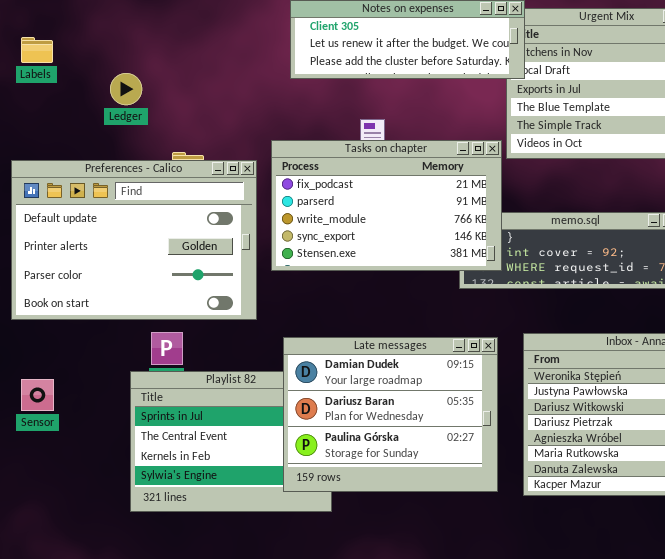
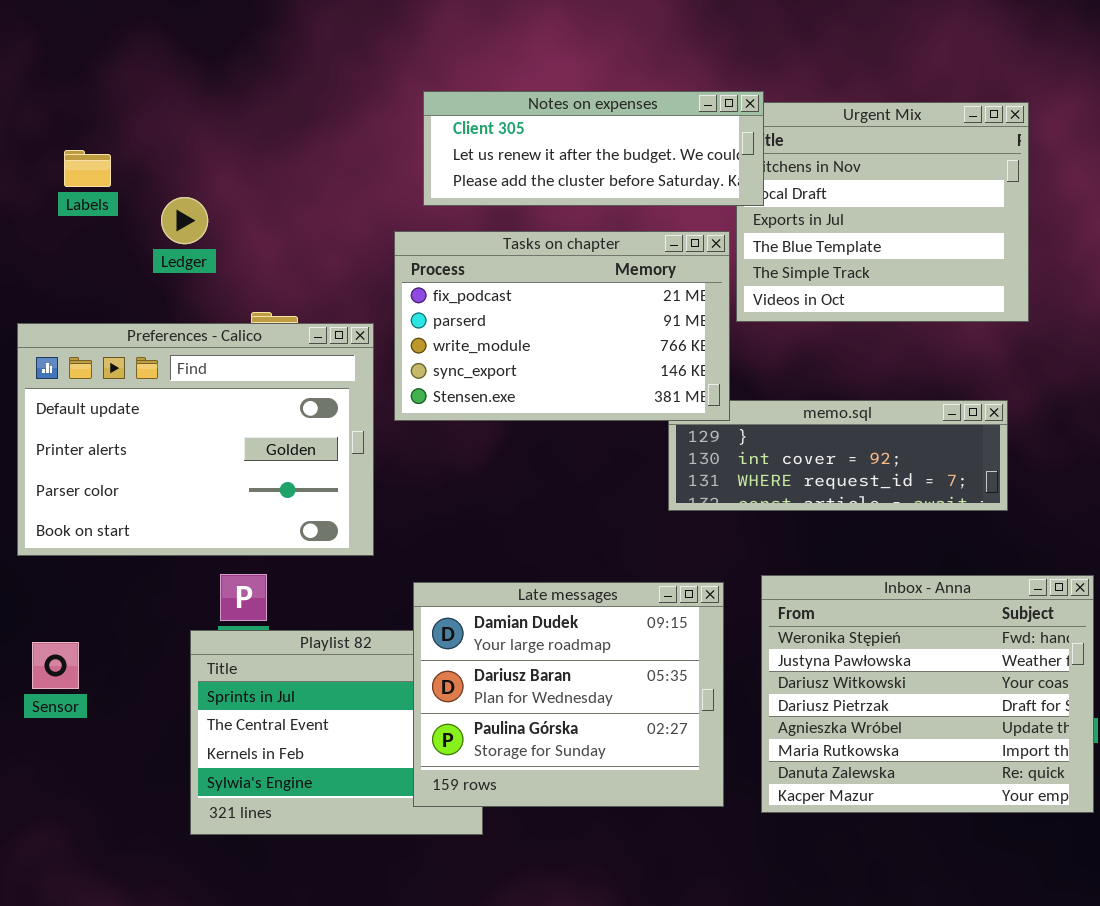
Labels: [21,37,53,63] -> [64,150,111,187], moved
Tasks on chapter: [271,140,502,271] -> [394,231,730,421], moved

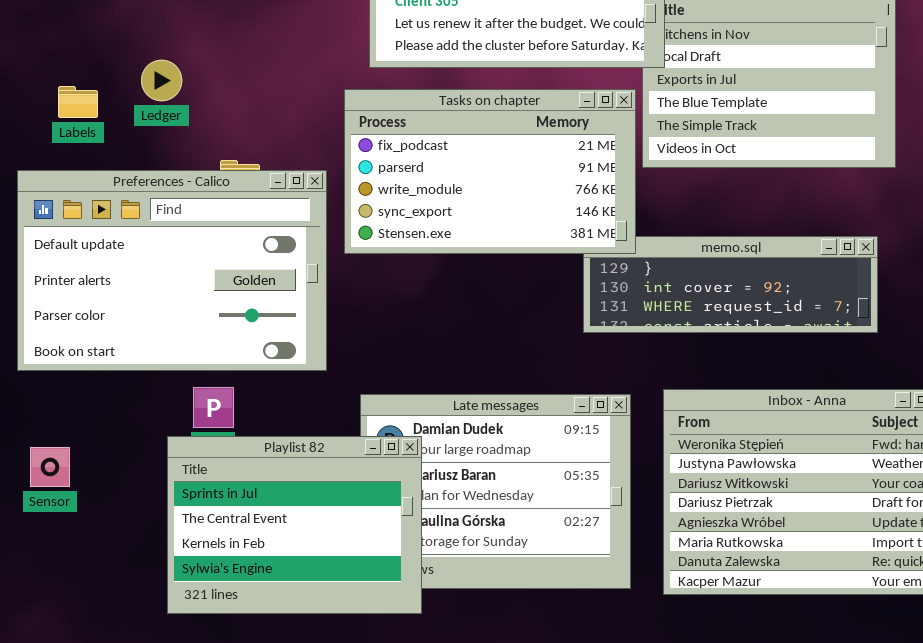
Labels: [64,150,111,187] -> [58,86,98,118], moved
Playlist 82: [190,630,483,835] -> [167,436,422,614], raised

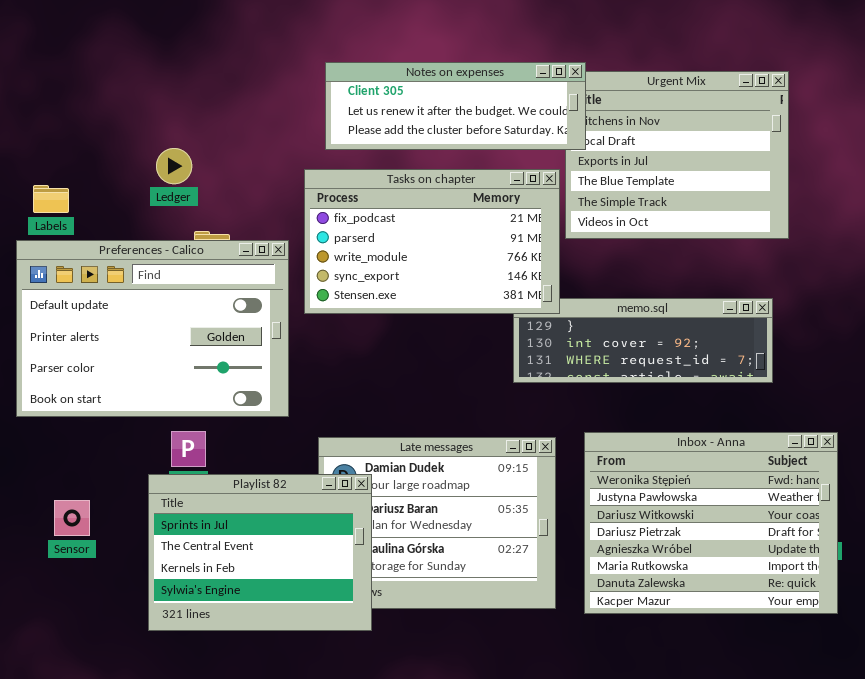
Ledger: [141,60,182,101] -> [156,148,192,184], moved
Labels: [58,86,98,118] -> [33,185,69,213], moved
Sensor: [30,447,70,487] -> [54,500,90,536], moved

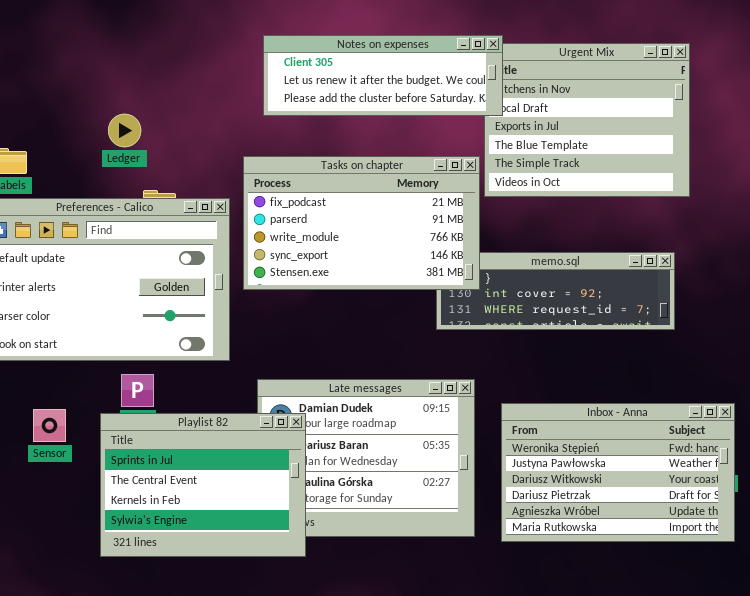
Tasks on chapter: [304,169,560,314] -> [243,156,480,290], moved
Inbox - Anna: [584,432,838,614] -> [501,403,735,542], resized
Sensor: [54,500,90,536] -> [33,409,66,442], moved

